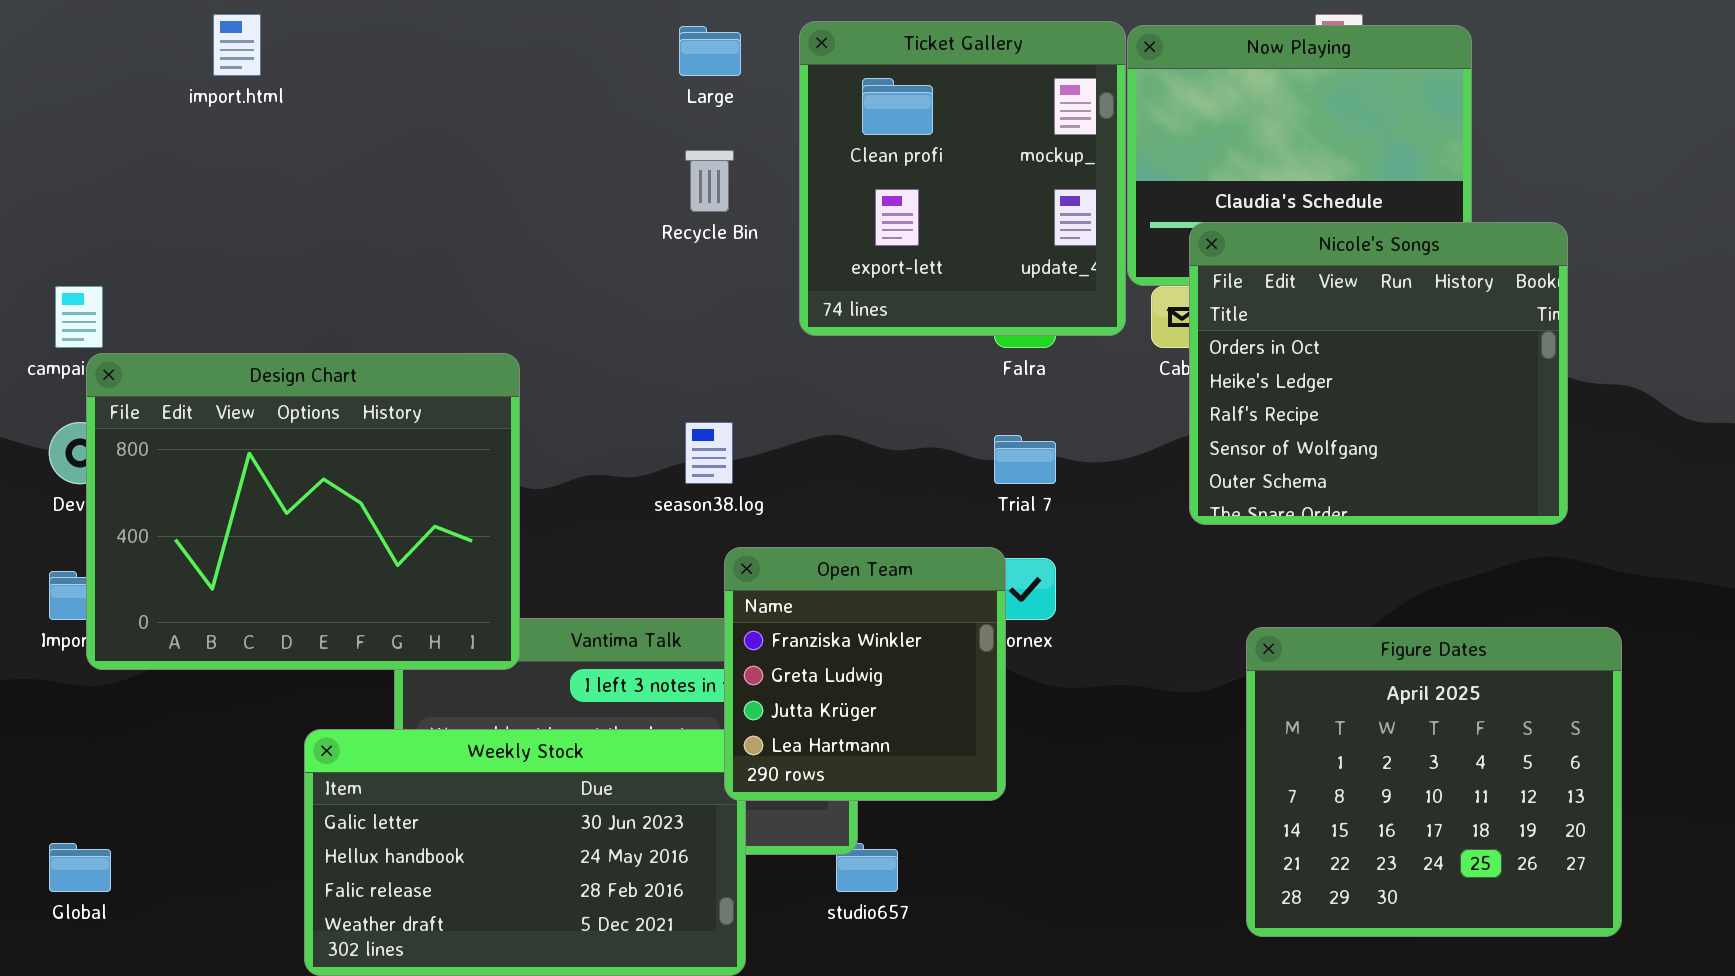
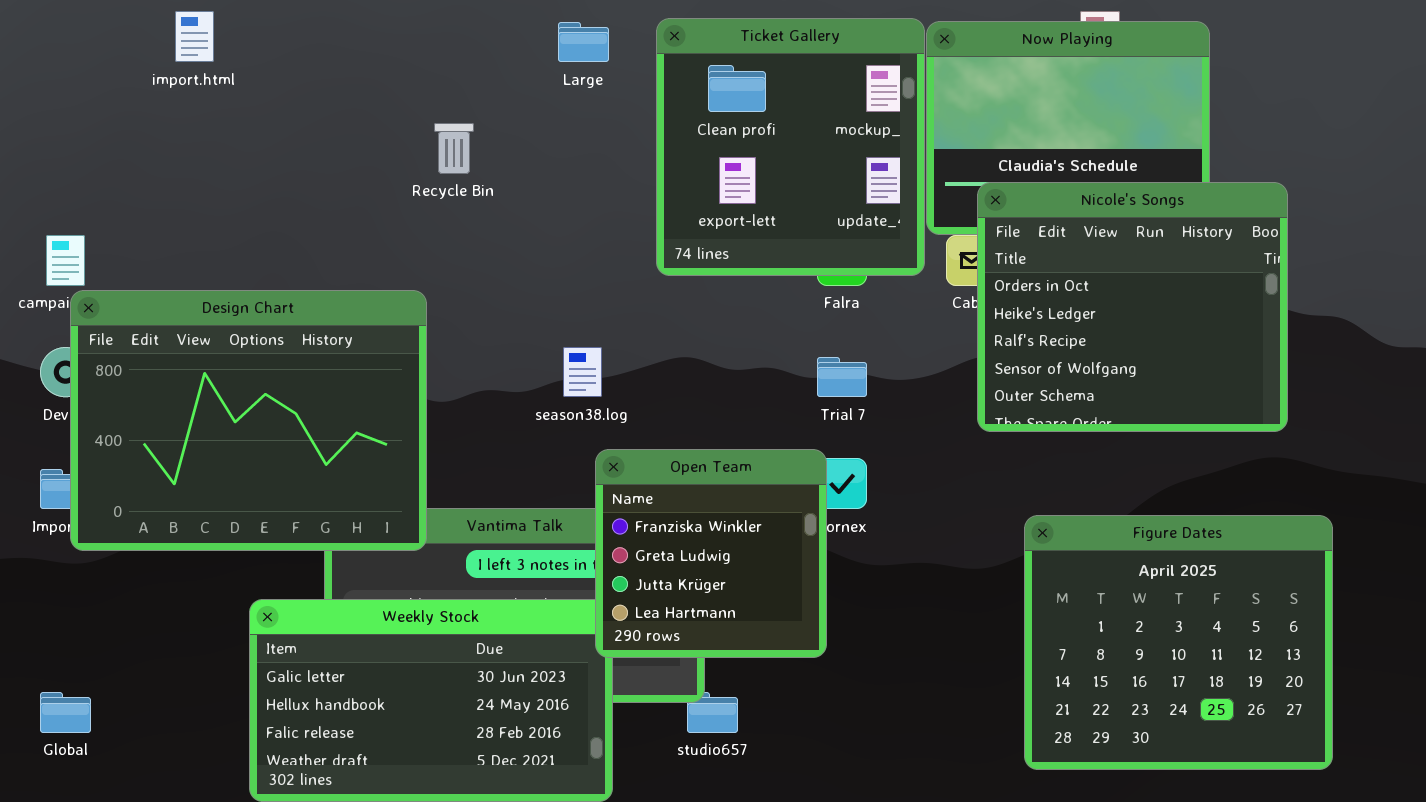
Recycle Bin: [685,150,734,212] -> [434,123,474,174], moved

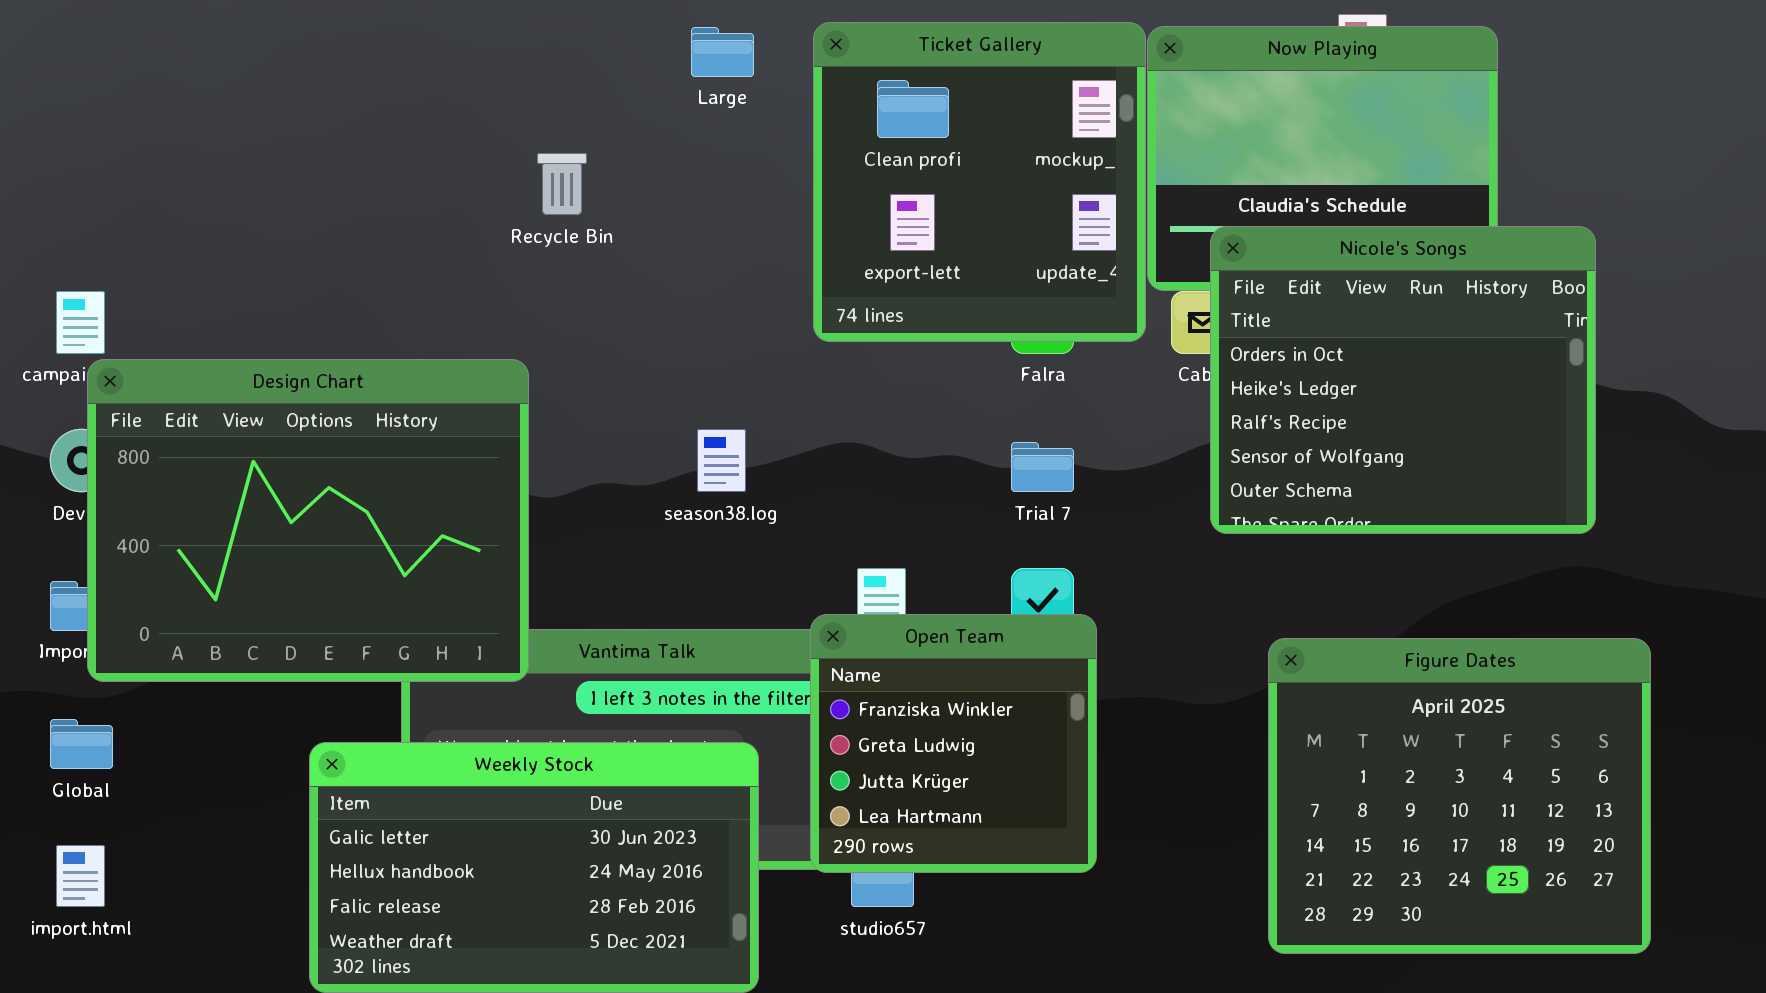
import.html: [175,11,214,62] -> [56,845,105,907], moved
Open Team: [595,449,827,658] -> [810,614,1097,873], moved
Global: [40,692,91,733] -> [50,719,113,769], moved

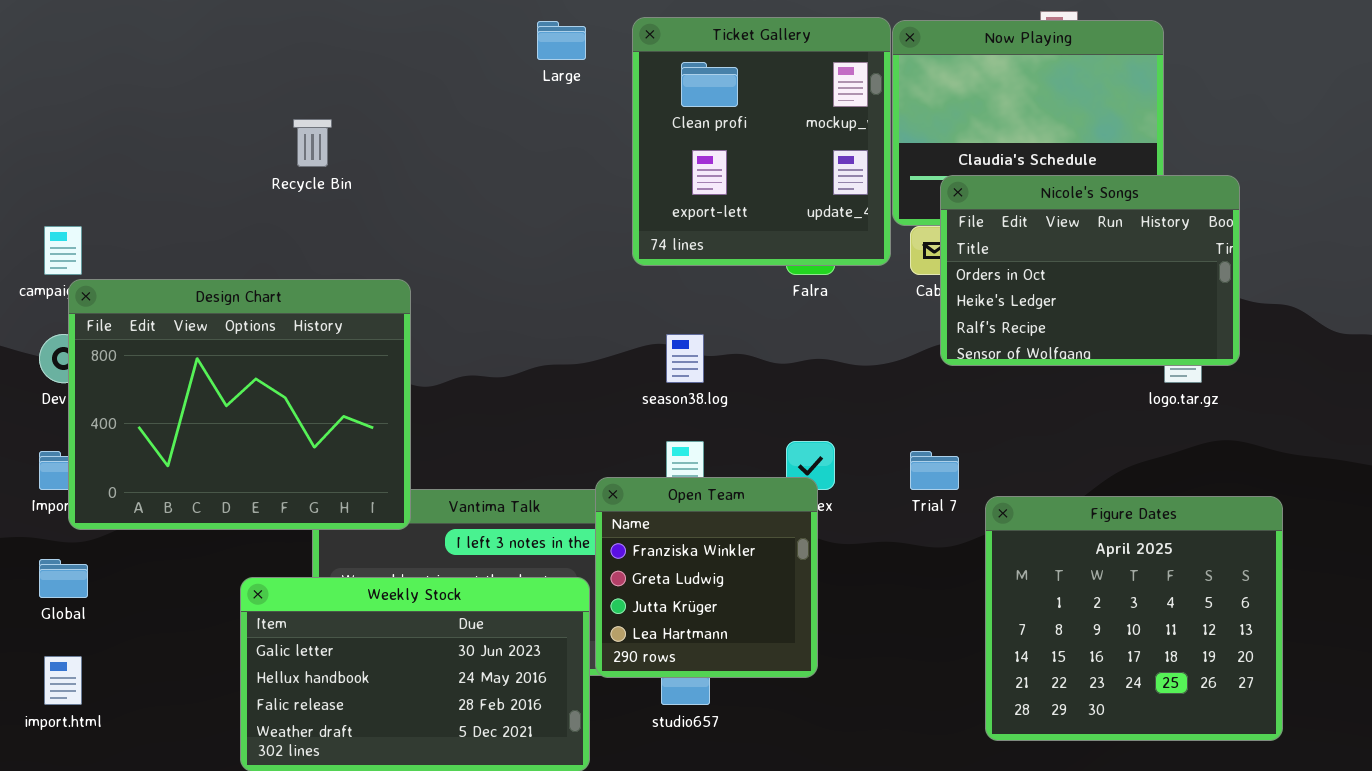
Recycle Bin: [537,153,587,215] -> [293,119,332,167], moved
Nicole's Songs: [1210,226,1596,534] -> [940,175,1240,366], resized
season38.log: [697,429,746,492] -> [666,334,704,383], moved
Trial 7: [1011,442,1074,492] -> [910,451,959,490], moved
Open Team: [810,614,1097,873] -> [595,477,818,678], moved

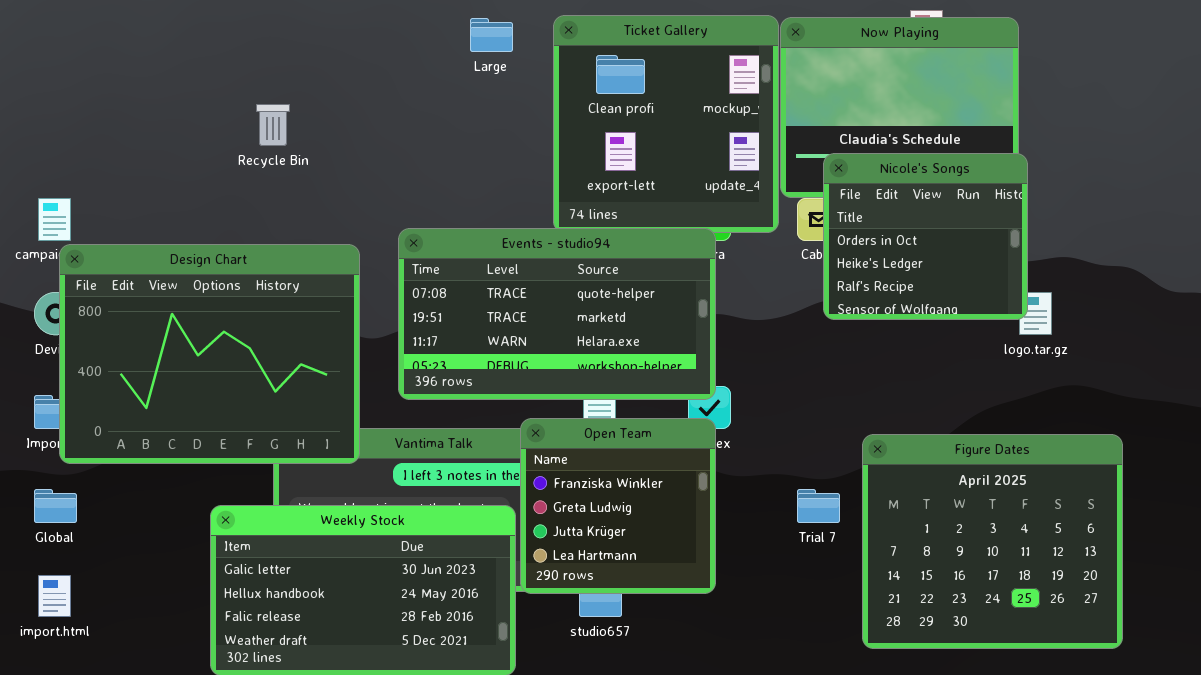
Nicole's Songs: [940,175,1240,366] -> [823,153,1028,320], resized
Events - studio94: none -> [398,228,716,400], opened
Trial 7: [910,451,959,490] -> [797,489,840,523], moved

